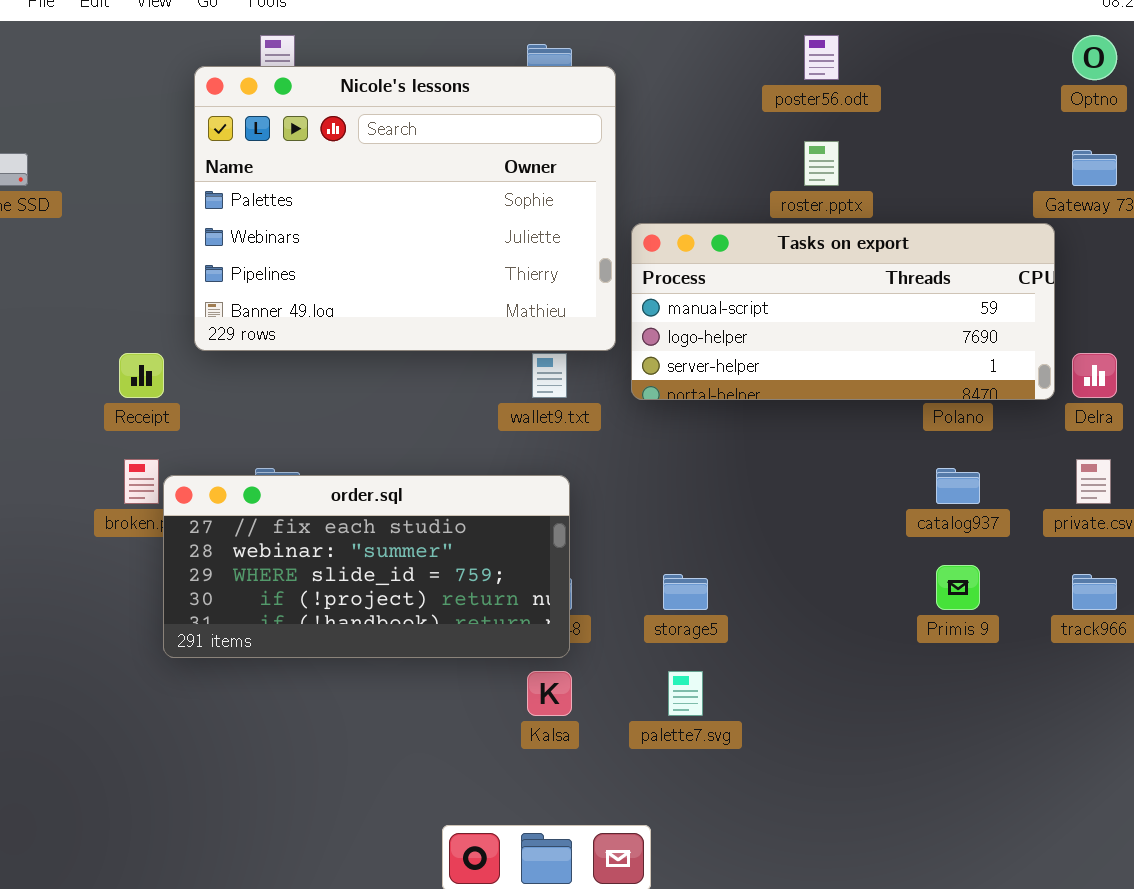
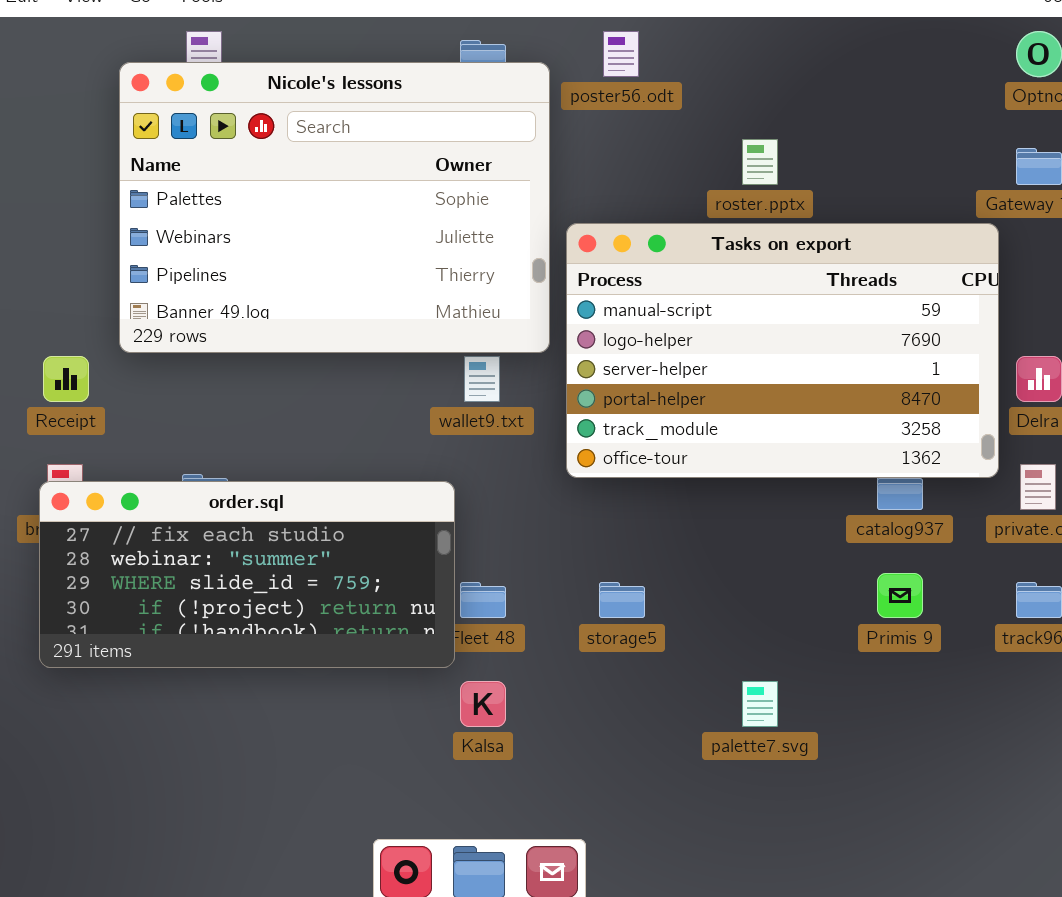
poster56.odt: [804,35,839,80] -> [603,31,639,77], moved
Tasks on export: [631,223,1055,400] -> [566,223,999,478], resized
order.sql: [163,475,570,658] -> [39,481,455,668], moved
palette7.svg: [668,671,703,716] -> [742,681,778,727], moved

